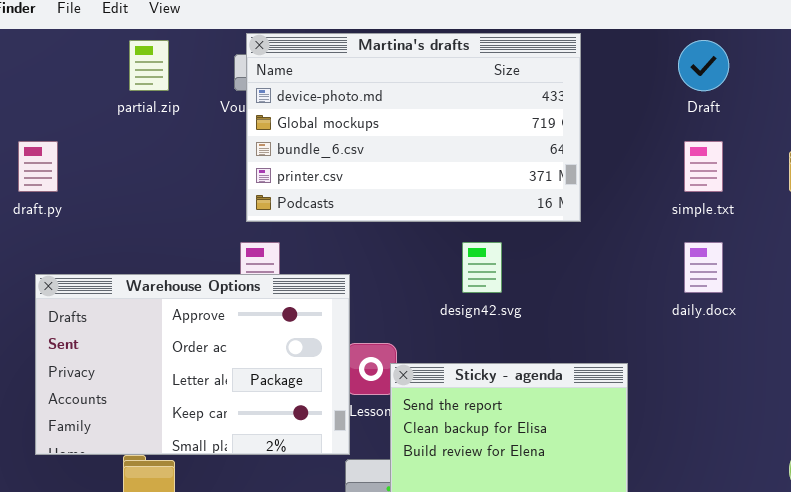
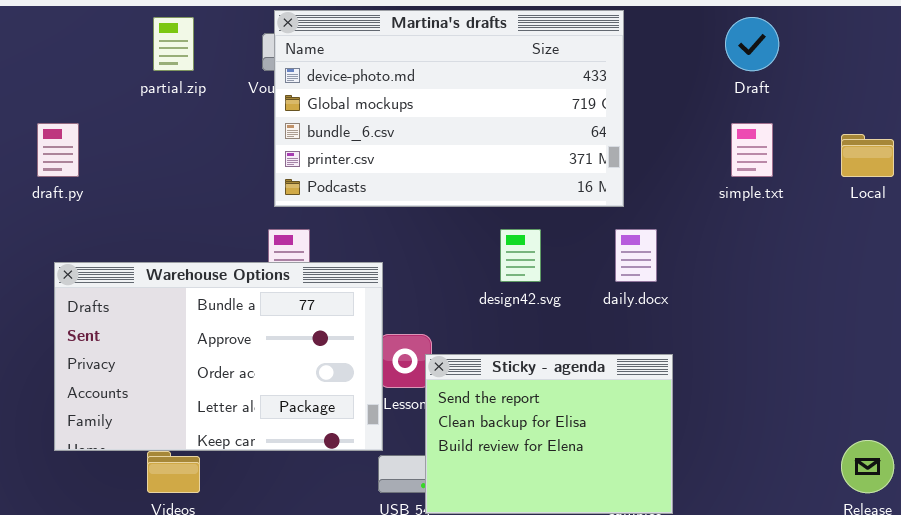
daily.docx: [684,242,723,293] -> [615,229,657,282], moved
Warehouse Options: [35,274,350,455] -> [54,262,383,451], scrolled up 1 row

